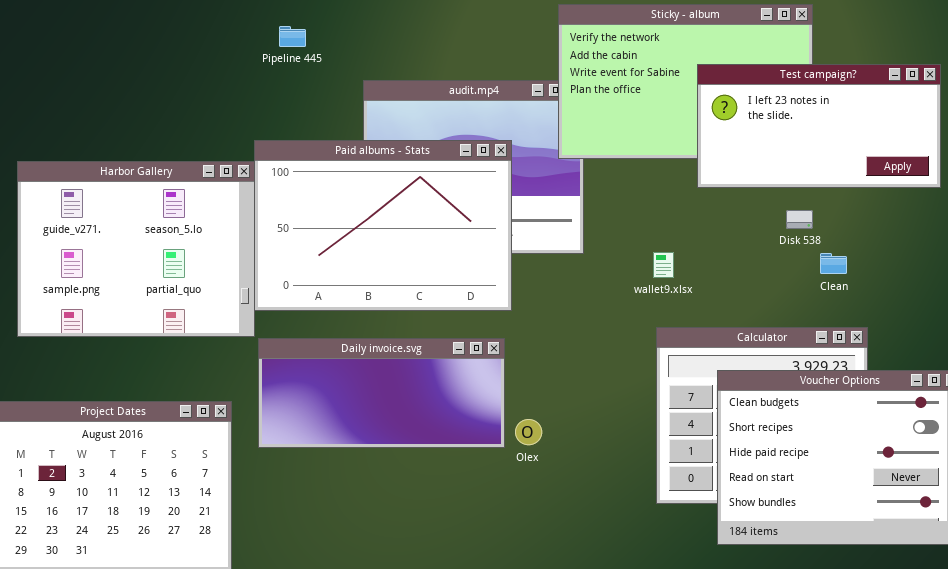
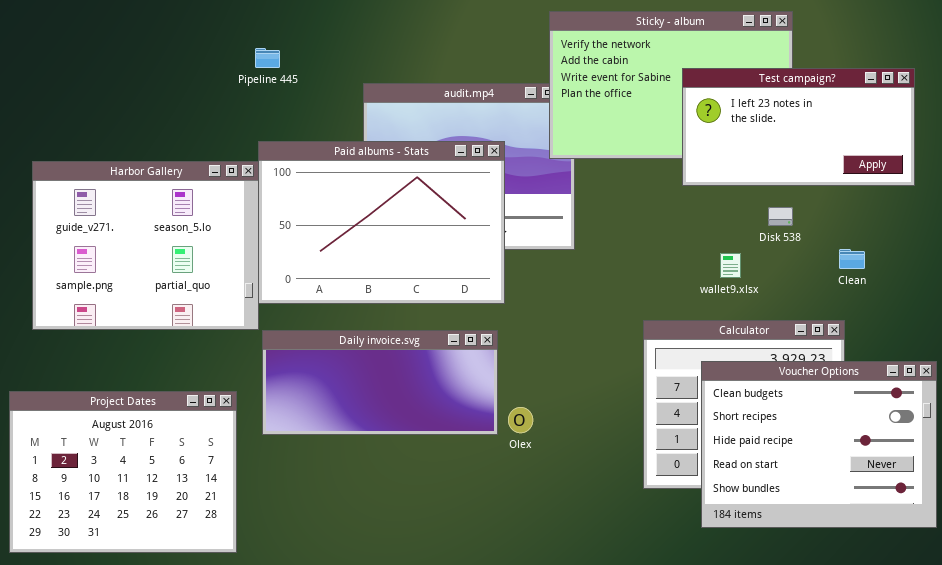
Pipeline 445: [279,26,306,47] -> [255,48,280,68], moved
wallet9.xlsx: [653,252,674,278] -> [720,253,741,278], moved
Clean: [820,253,847,274] -> [839,249,865,269], moved

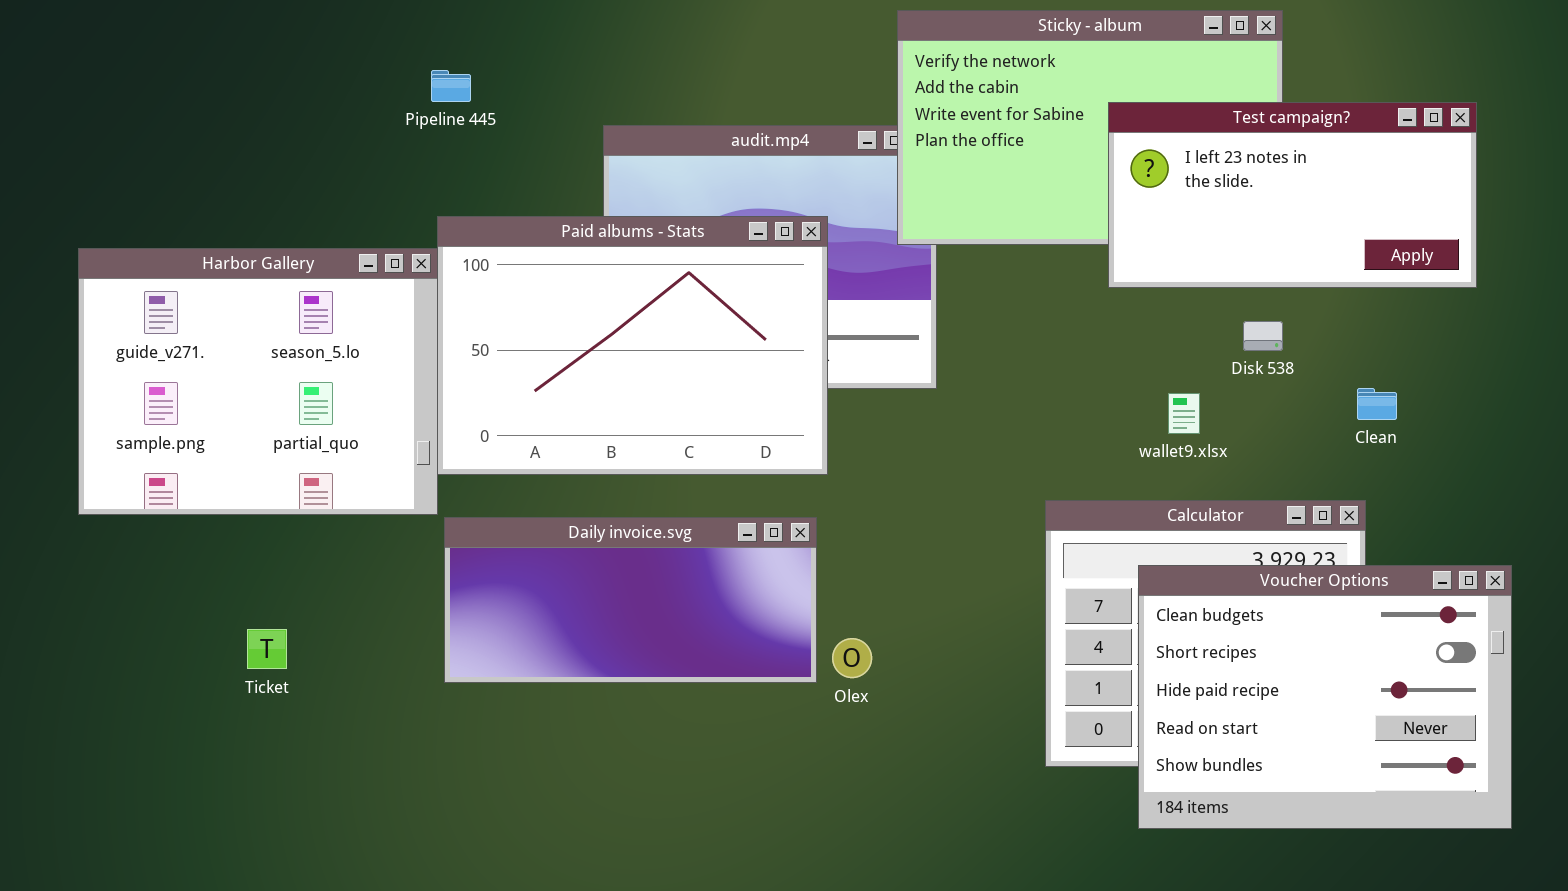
Project Dates: [9,391,237,553] -> none, closed

